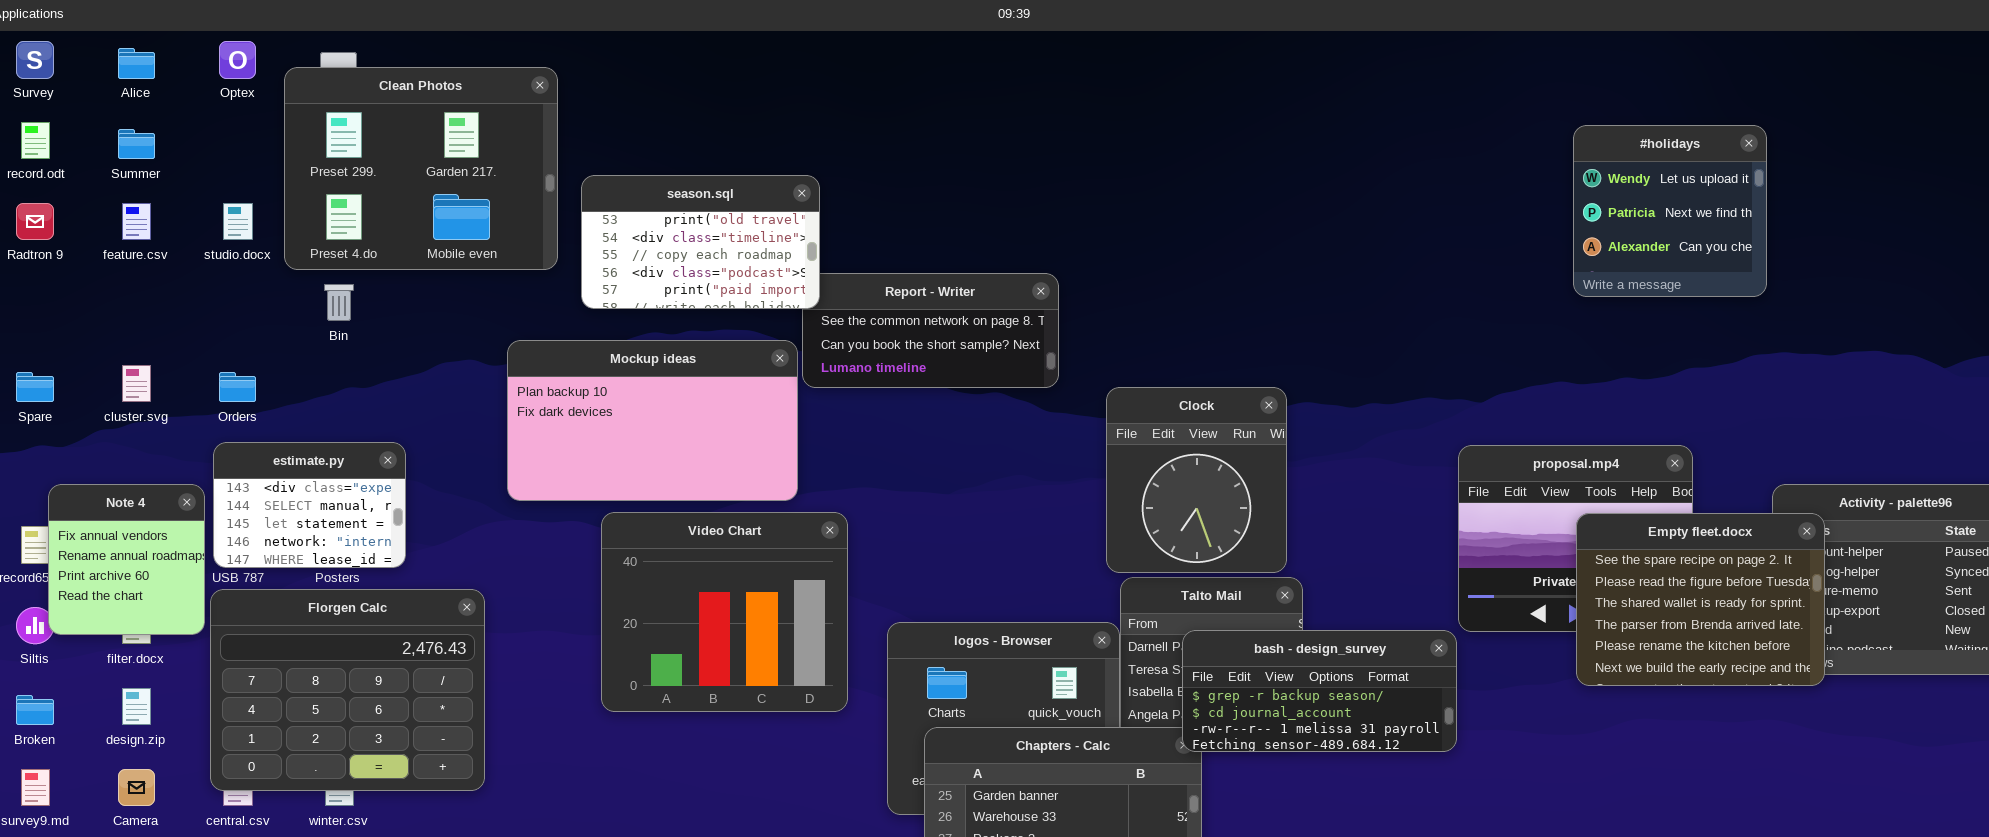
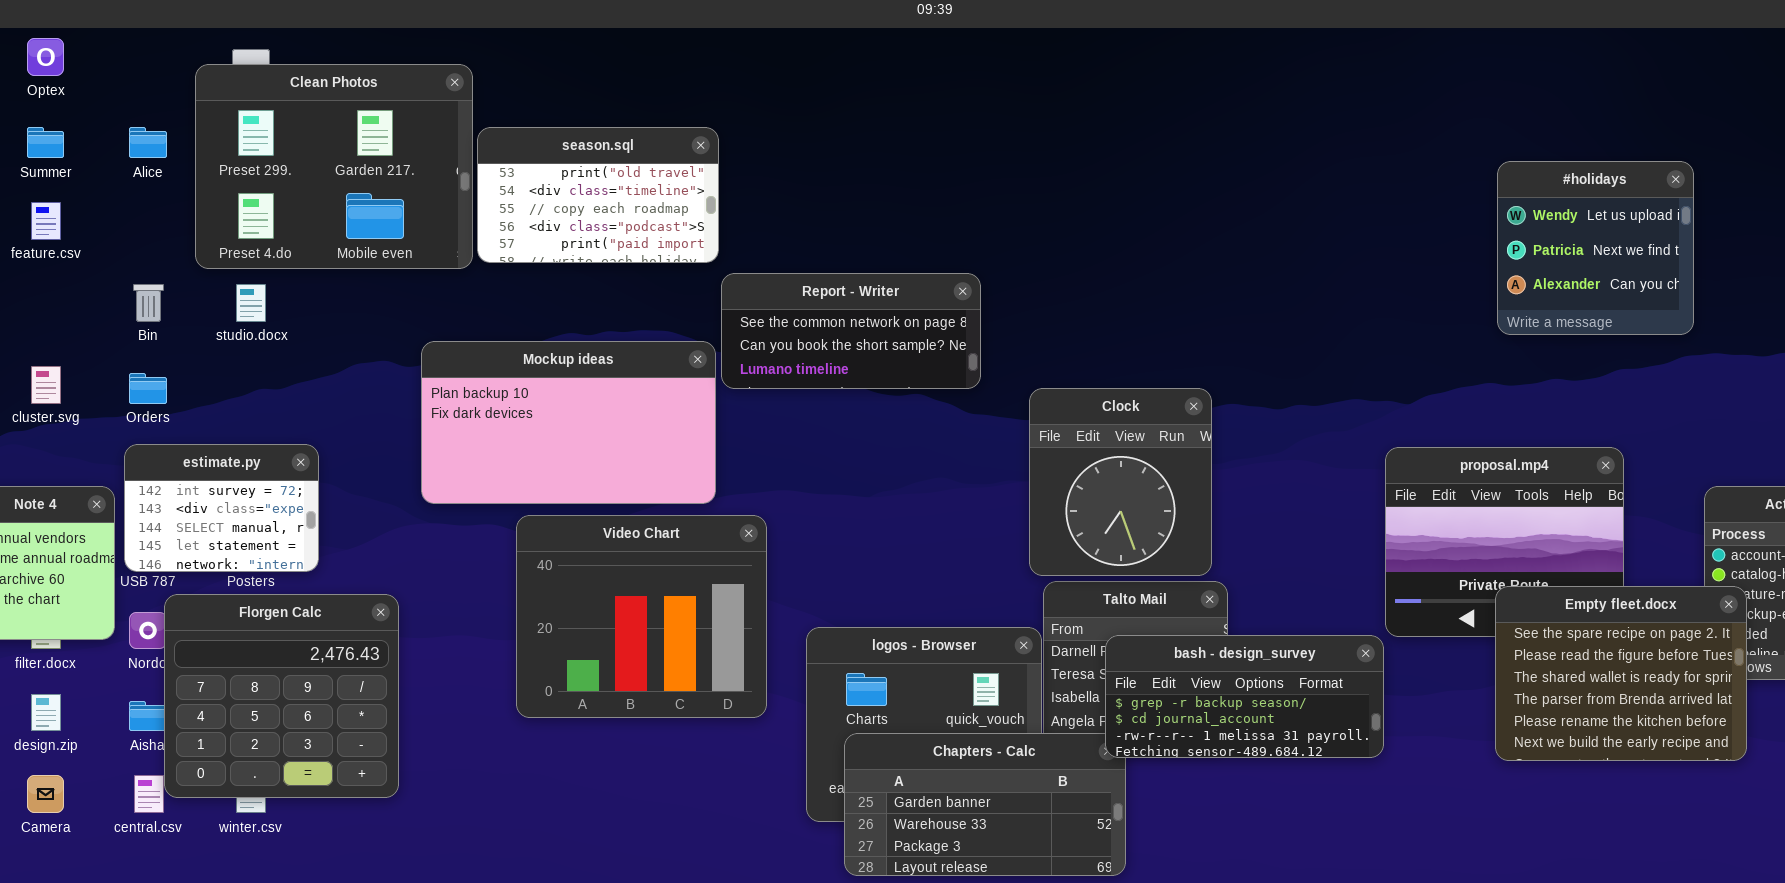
Optex: [219,41,256,79] -> [27,38,64,76], moved
Alice: [118,48,155,79] -> [129,127,167,158], moved
#holidays: [1573,125,1767,297] -> [1497,161,1694,335], moved
season.sql: [581,175,820,309] -> [477,127,719,263], moved
studio.docx: [223,203,253,240] -> [236,284,266,322], moved
Bin: [324,284,354,321] -> [133,284,164,322], moved
estimate.py: [213,442,406,568] -> [124,444,319,572], scrolled up 1 row
Empty fleet.docx: [1576,513,1825,686] -> [1495,586,1747,761], moved
Florgen Calc: [210,589,485,791] -> [164,594,399,798], resized

